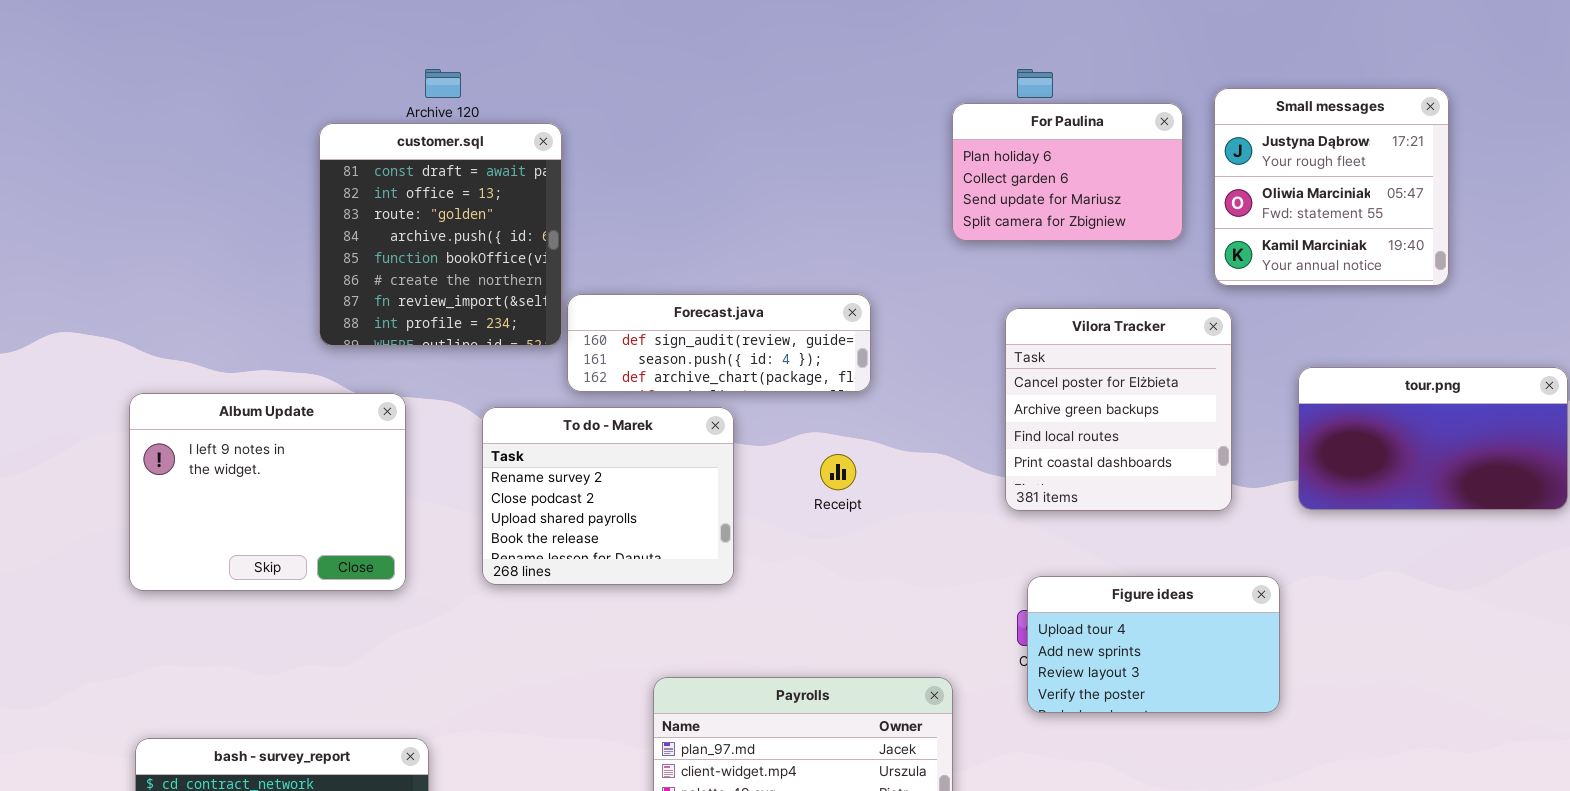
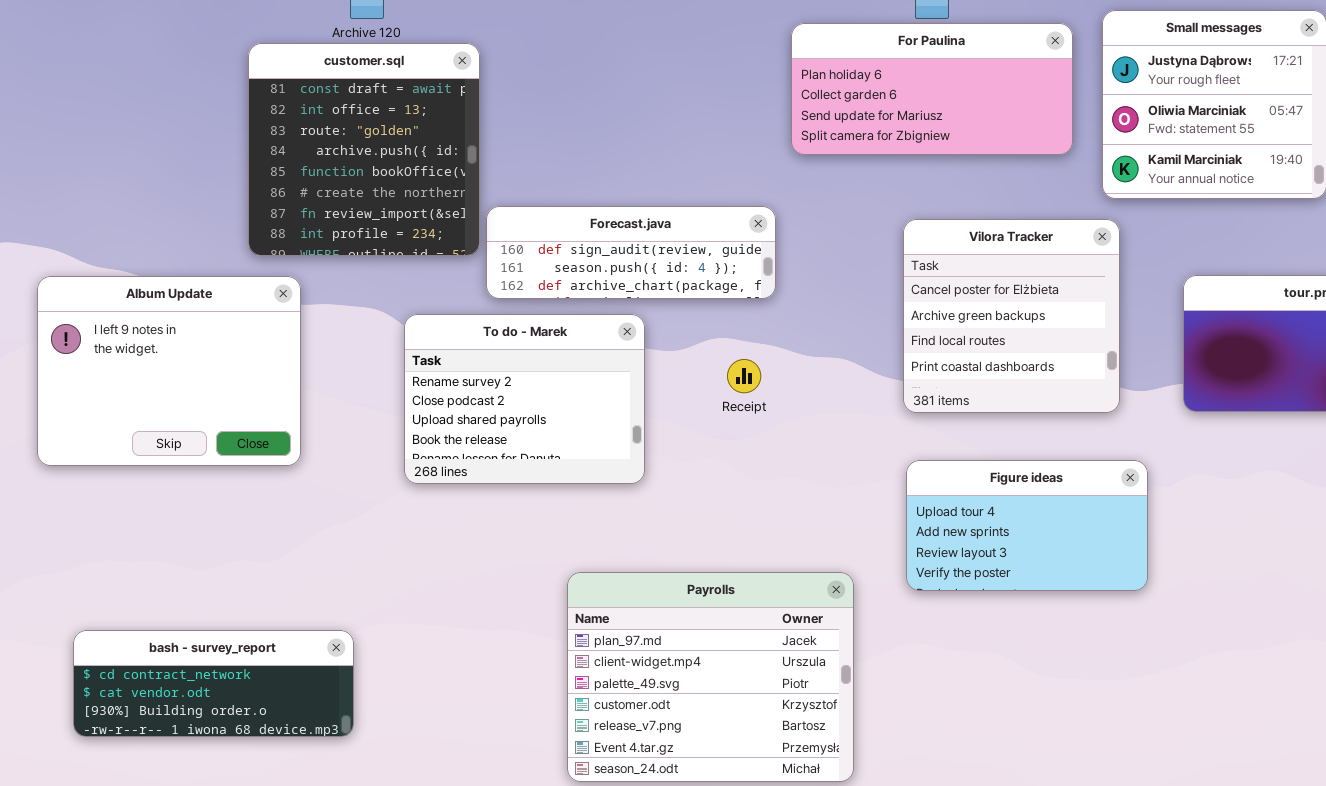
For Paulina: [952,103,1183,241] -> [791,23,1073,155], resized
Album Update: [129,393,406,591] -> [37,276,301,466], moved
Figure ideas: [1027,576,1280,713] -> [906,460,1148,591], moved

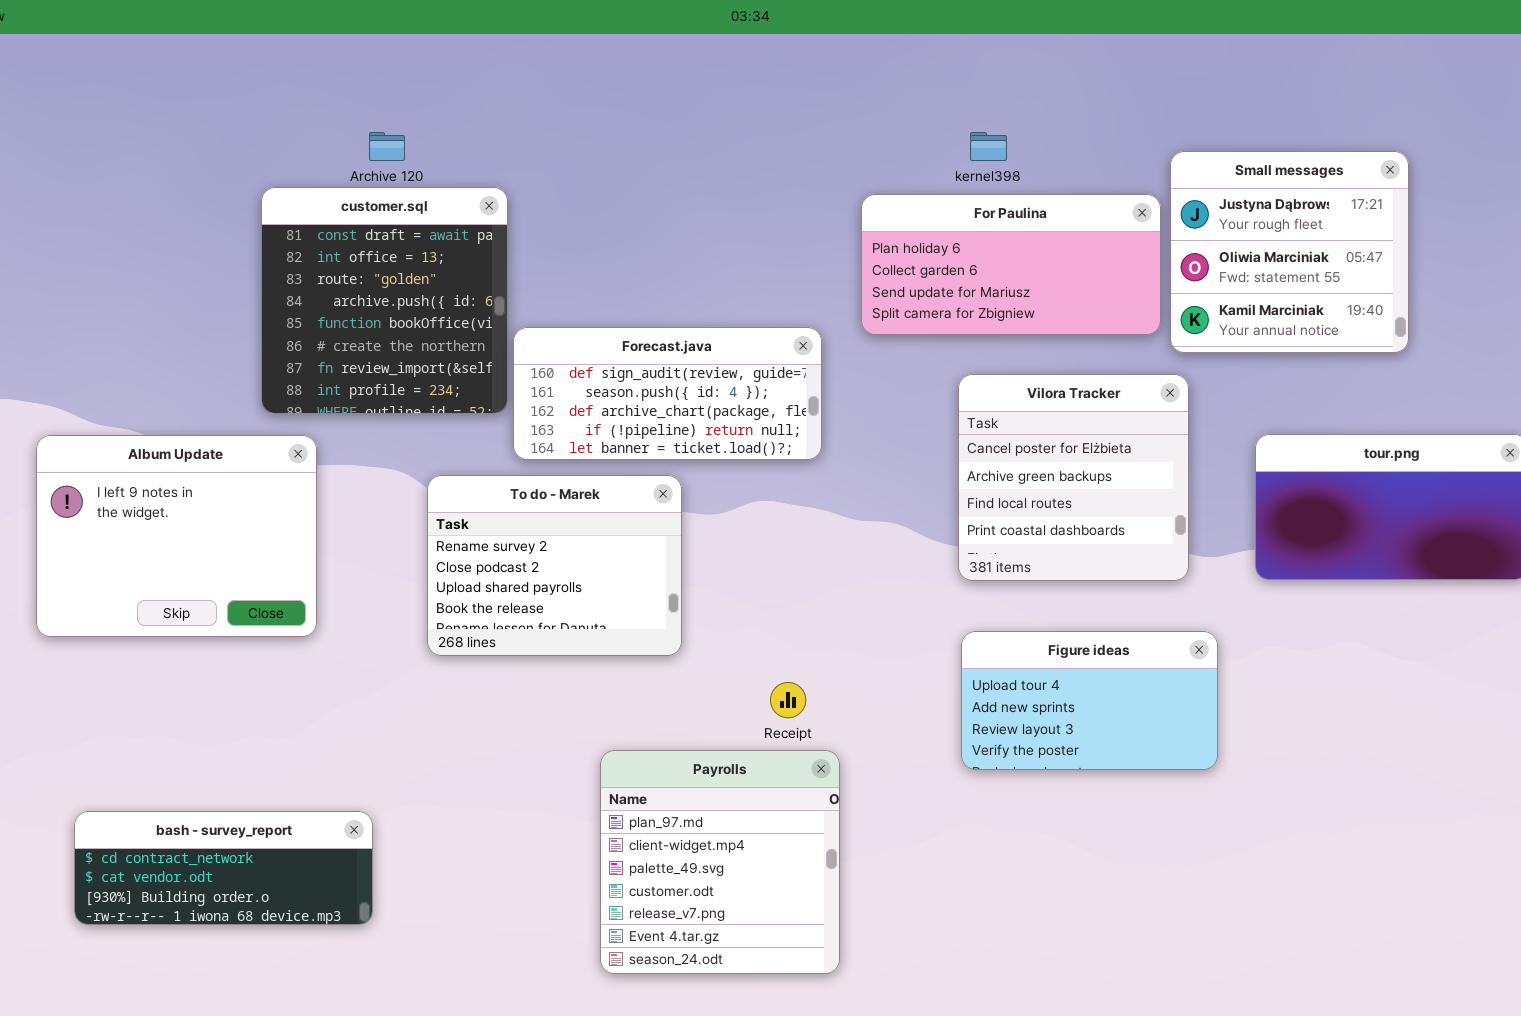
For Paulina: [791,23,1073,155] -> [861,194,1161,335], moved
Forecast.java: [486,206,776,299] -> [513,327,822,460], resized
Receipt: [727,359,761,393] -> [770,682,806,718], moved
Payrolls: [567,572,854,782] -> [600,750,840,974], resized

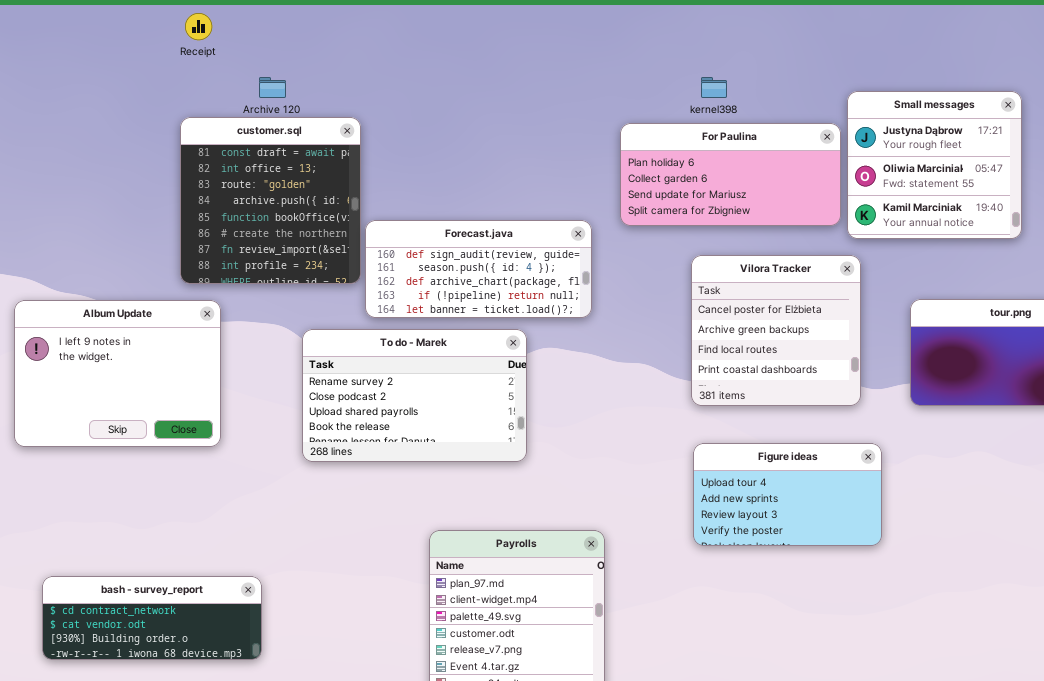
To do - Marek: [427,475,682,656] -> [302,329,527,462], resized
Receipt: [770,682,806,718] -> [185,13,212,40], moved

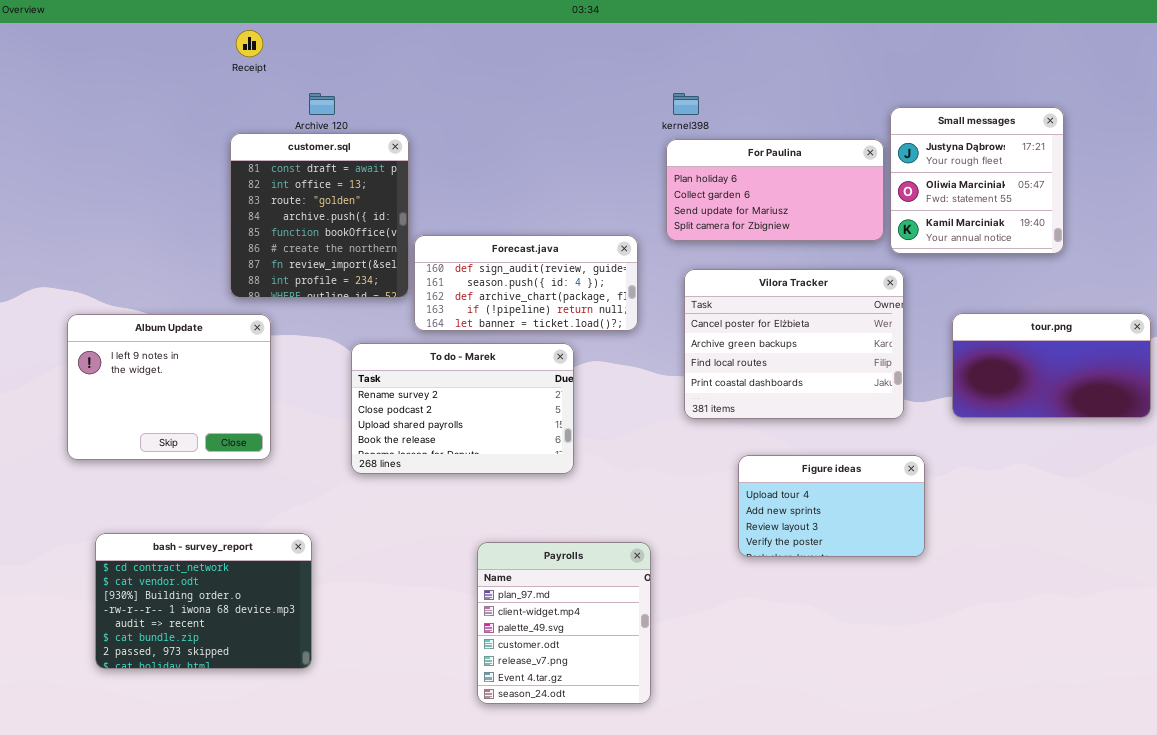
kernel398: [701,77,727,98] -> [673,93,699,115], moved
Vilora Tracker: [691,255,861,406] -> [684,269,904,419], resized
bash - survey_report: [42,576,262,660] -> [95,533,312,669], resized

